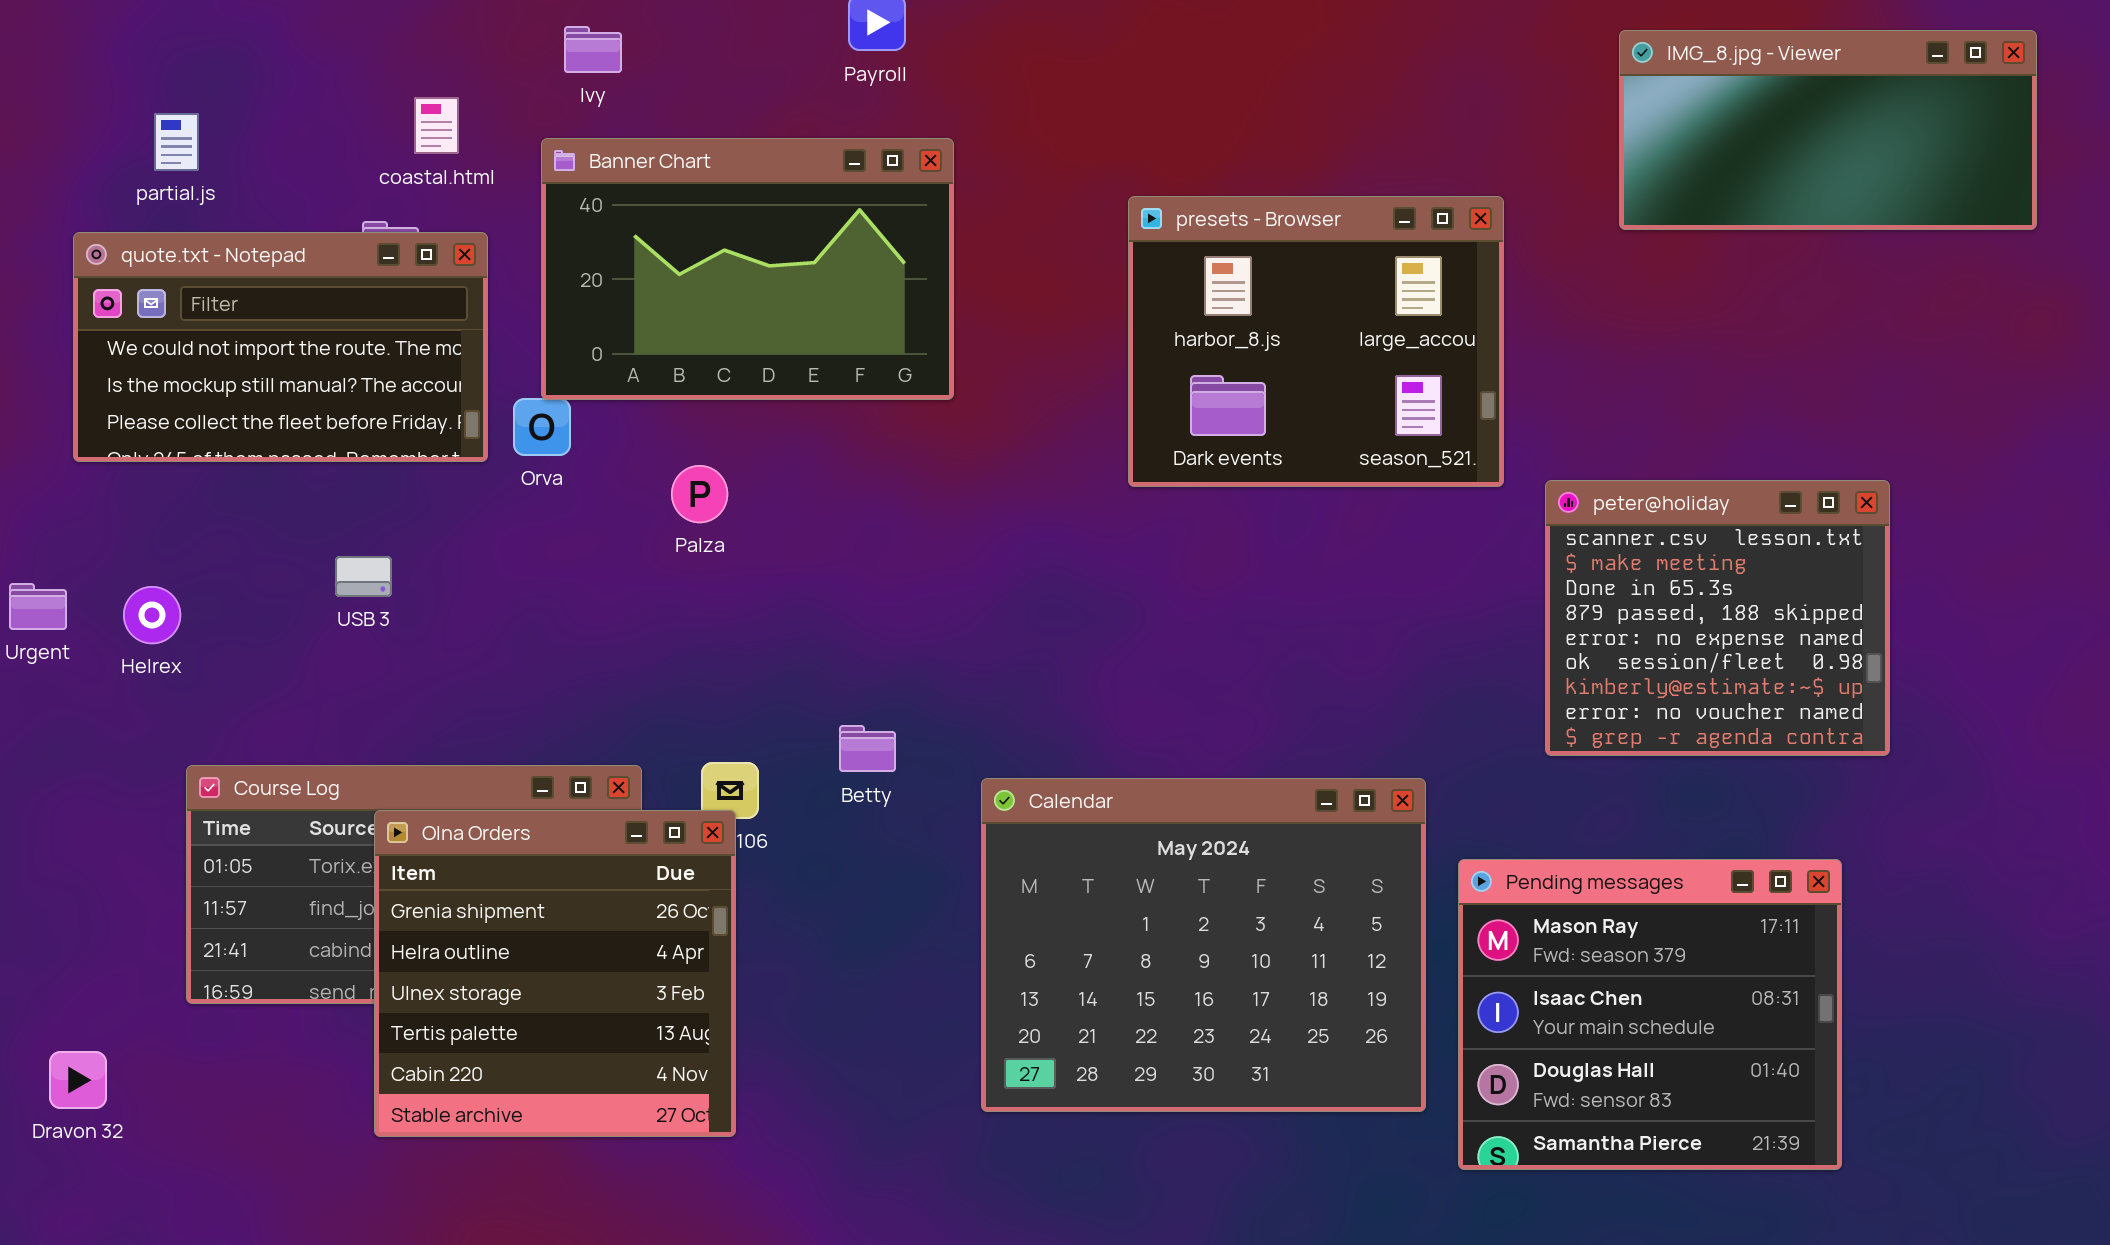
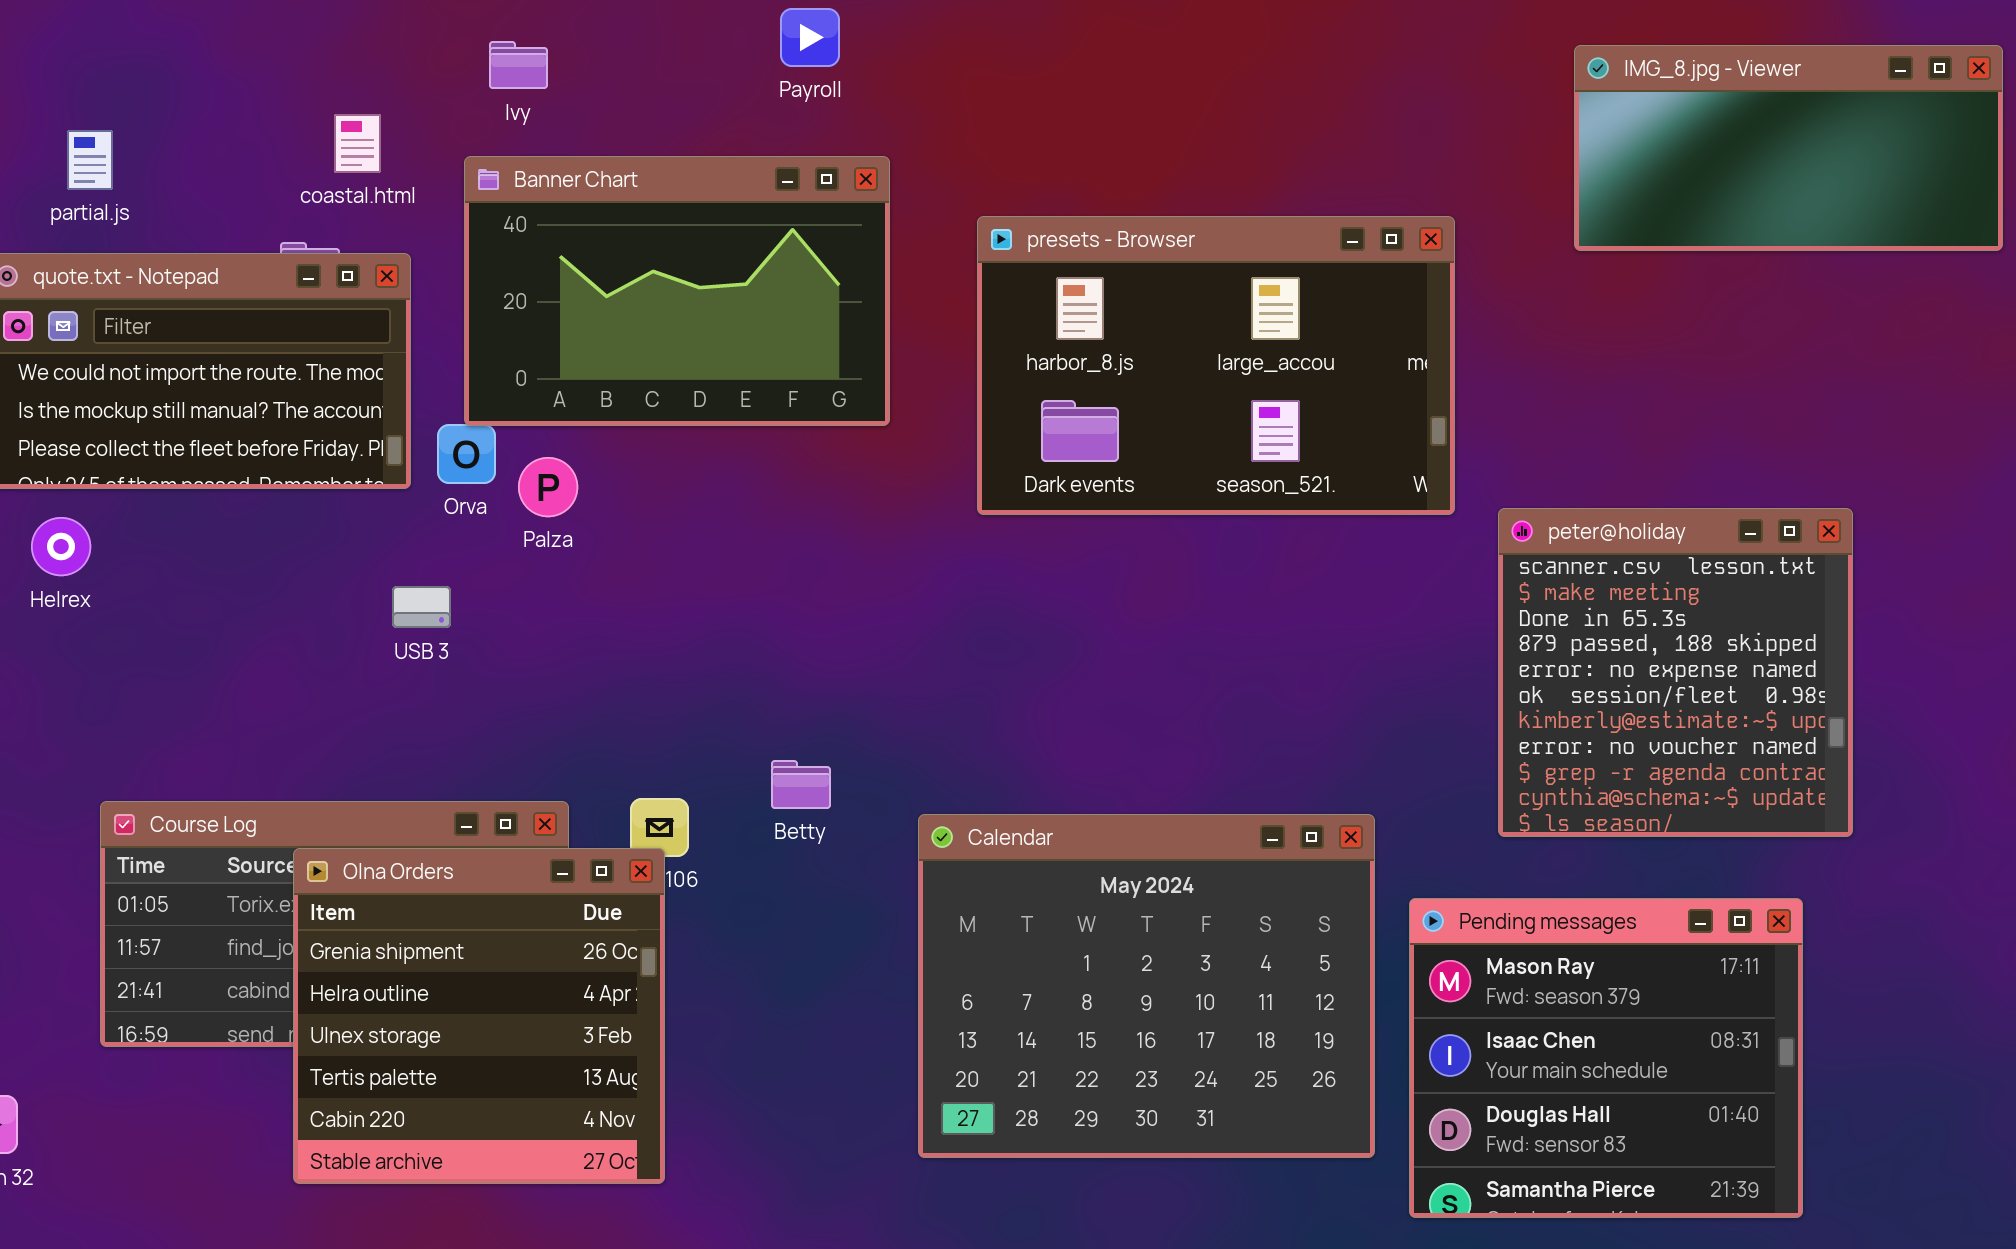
presets - Browser: [1128,196,1504,487] -> [977,216,1455,515], resized
Palza: [671,465,728,523] -> [518,457,578,517], moved
peter@holiday: [1545,480,1890,756] -> [1498,508,1853,837], resized
USB 3: [335,556,392,597] -> [392,586,451,628], moved
Helrex: [123,586,181,644] -> [31,517,91,576], moved

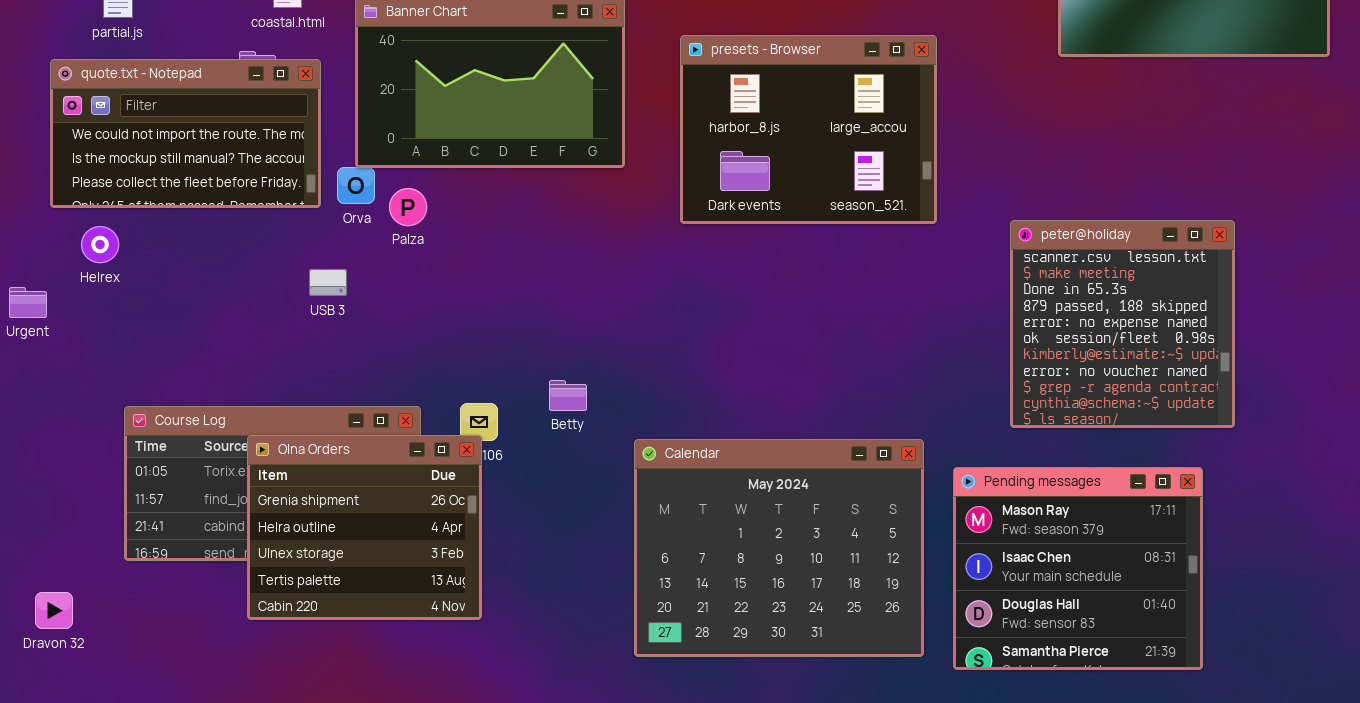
presets - Browser: [977,216,1455,515] -> [680,35,937,224], resized
Calendar: [918,814,1375,1158] -> [634,439,924,657], moved
Olna Orders: [293,848,665,1184] -> [247,435,482,620], resized

